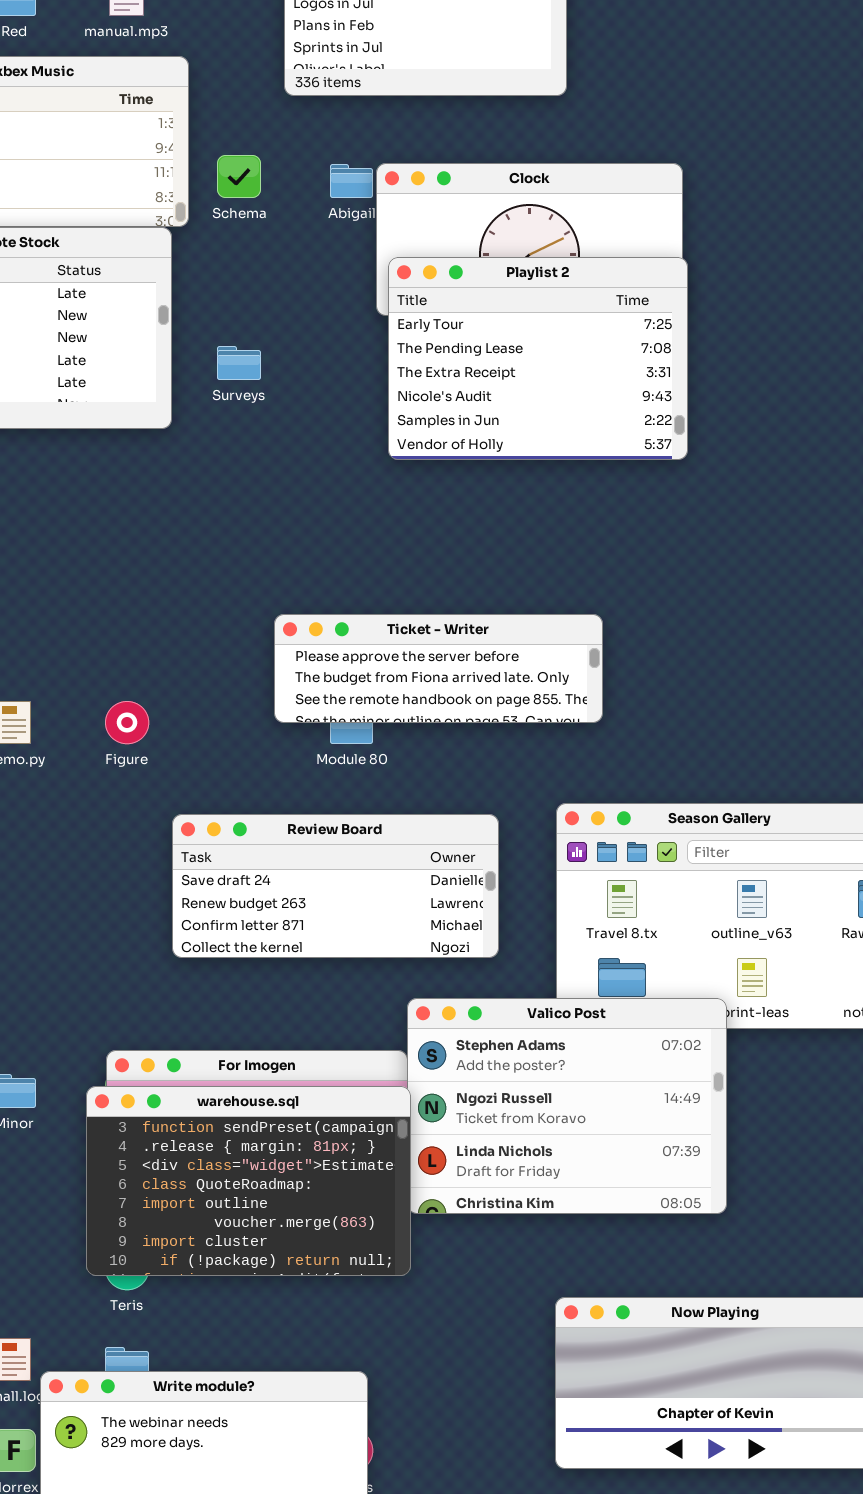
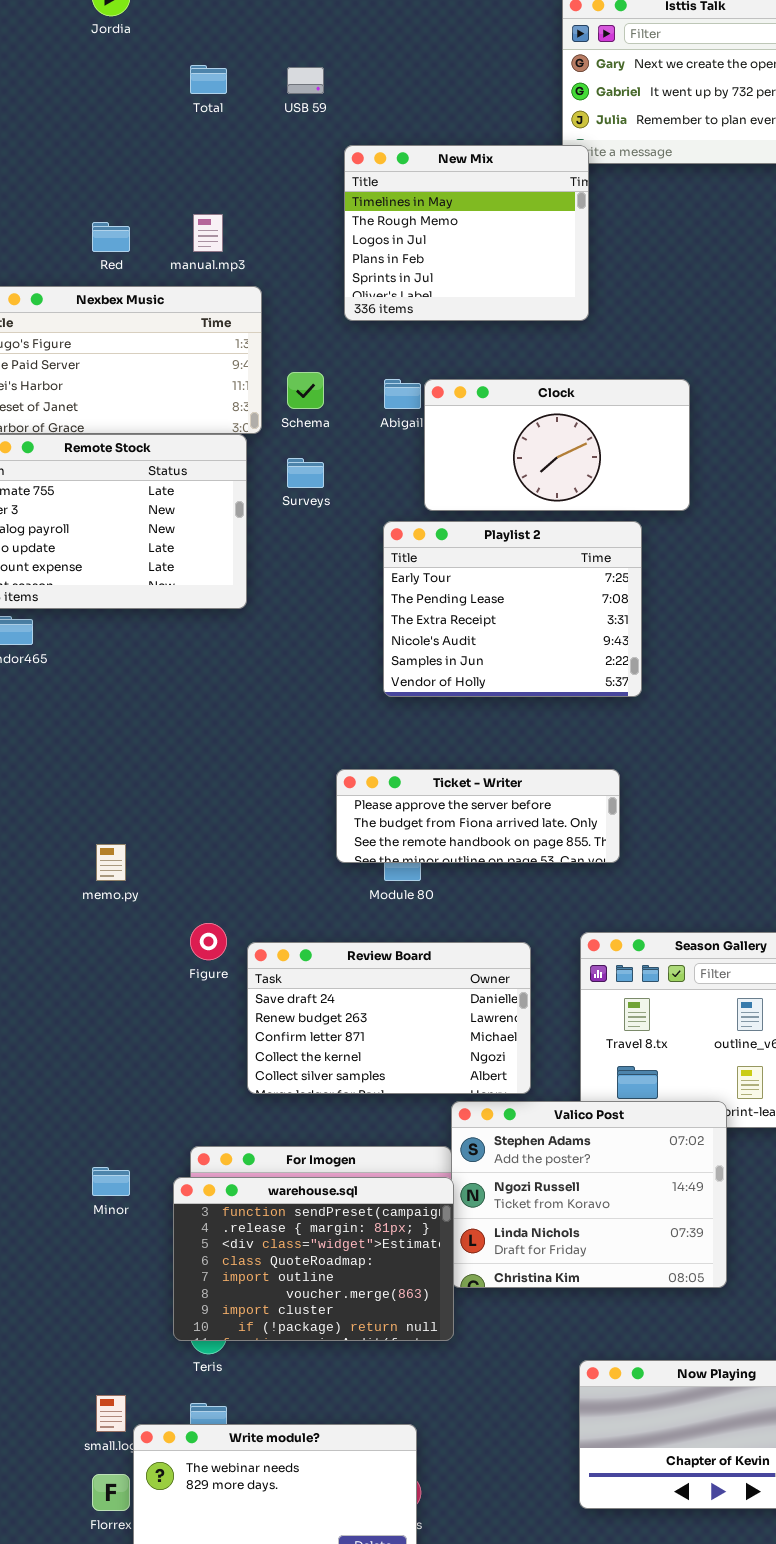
Playlist 2: [388,257,688,460] -> [383,521,642,697], moved
Surveys: [217,346,261,380] -> [287,458,324,488], moved
Figure: [105,701,149,744] -> [190,923,227,960], moved
Review Board: [172,814,499,958] -> [247,942,531,1094], resized

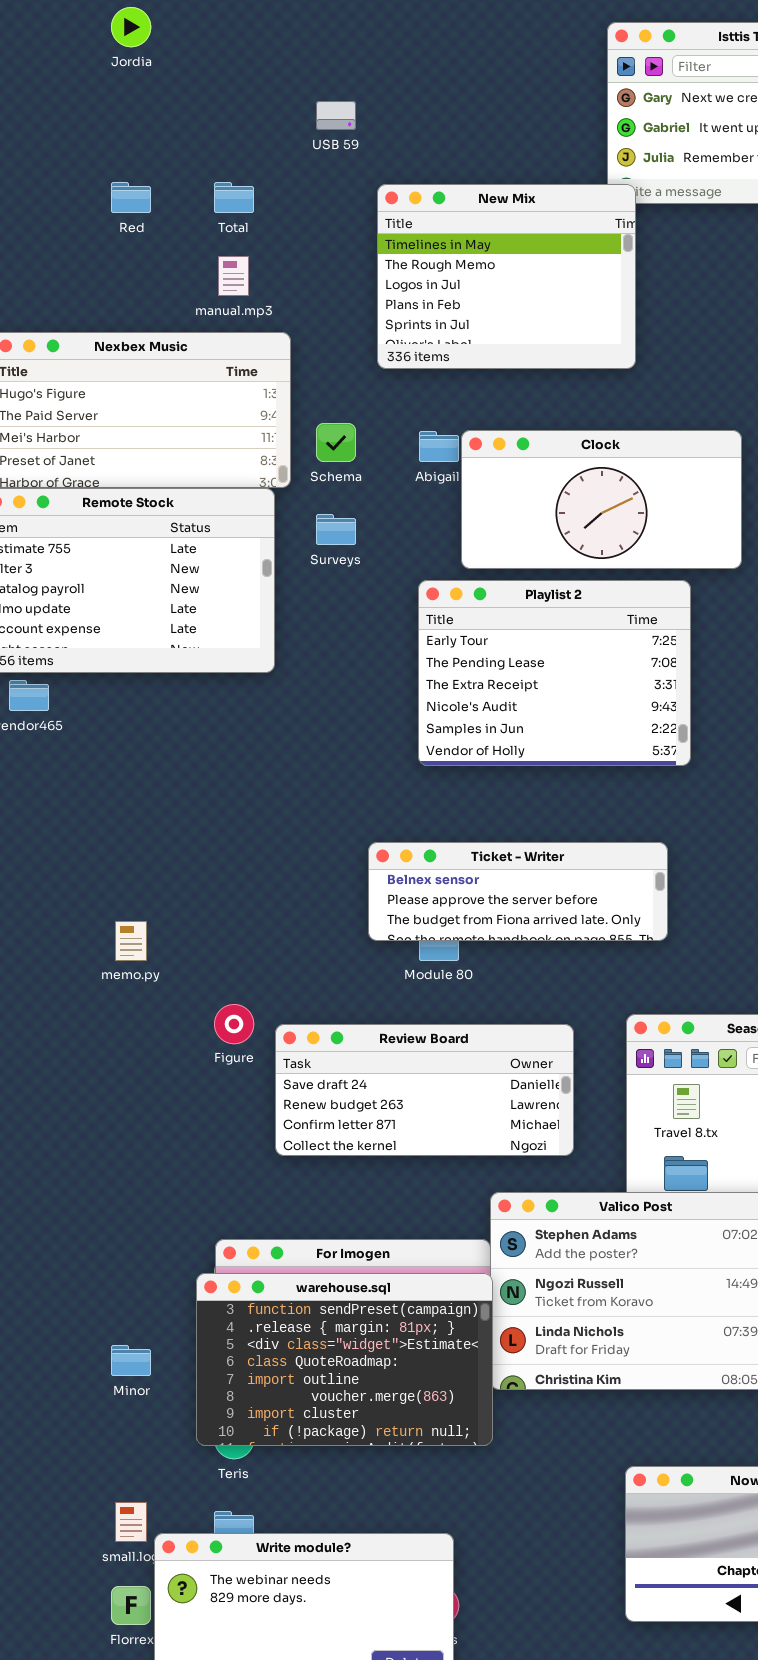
Total: [190,65,227,94] -> [214,182,254,213], moved
Red: [92,222,130,252] -> [111,182,151,213], moved
Ticket - Writer: [336,769,620,863] -> [368,842,668,941], scrolled up 1 row
Review Board: [247,942,531,1094] -> [275,1024,574,1156], resized
Minor: [92,1167,130,1196] -> [111,1345,151,1376], moved

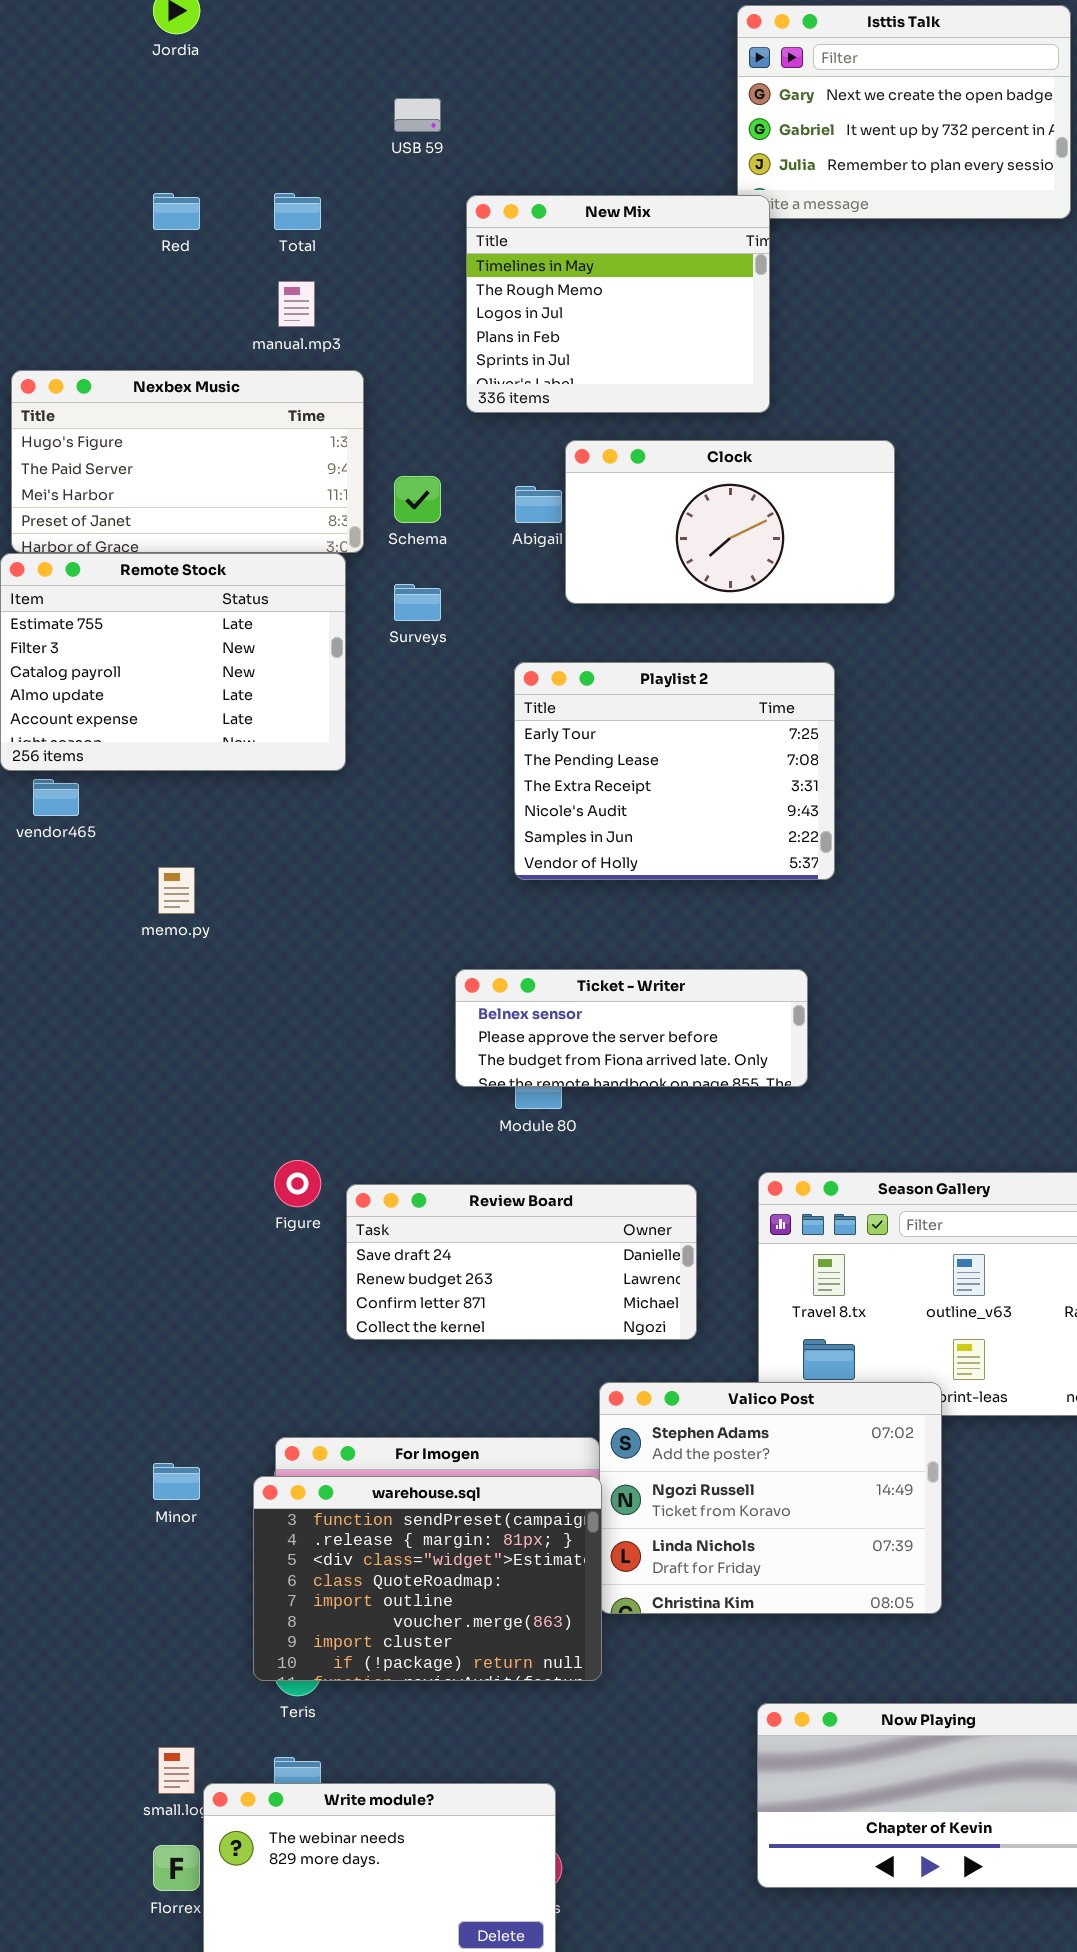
Clock: [461,430,742,569] -> [565,440,895,604], moved
memo.py: [115,921,147,961] -> [158,867,195,914], moved
Minor: [111,1345,151,1376] -> [153,1463,200,1500], moved

